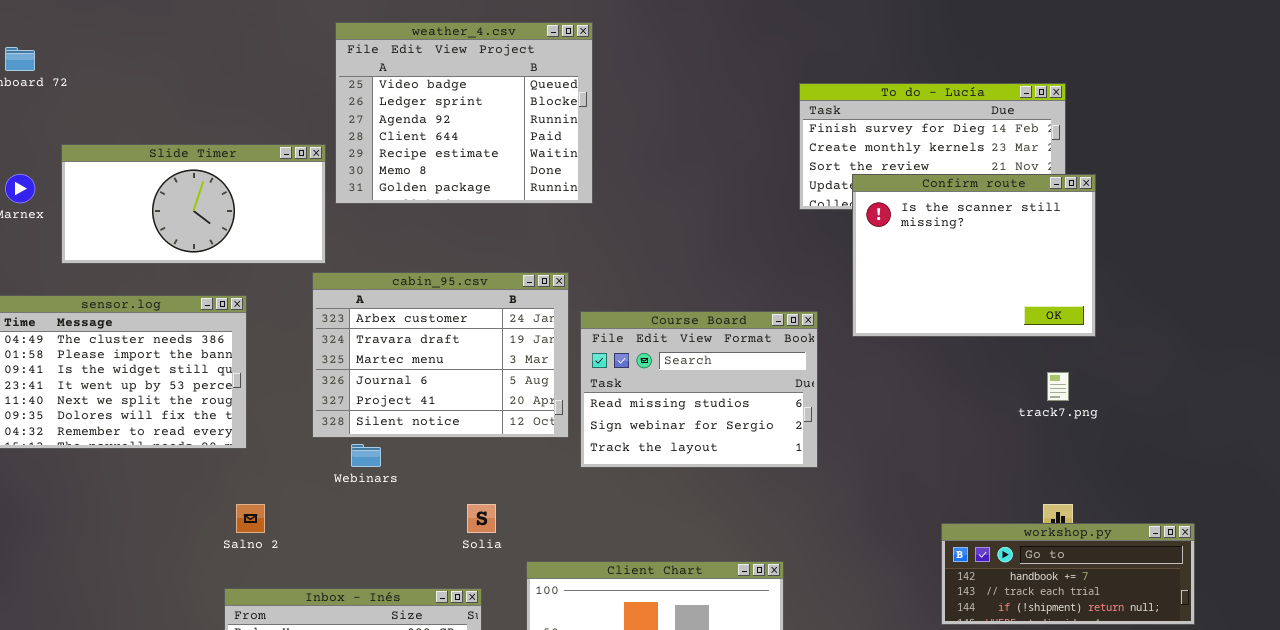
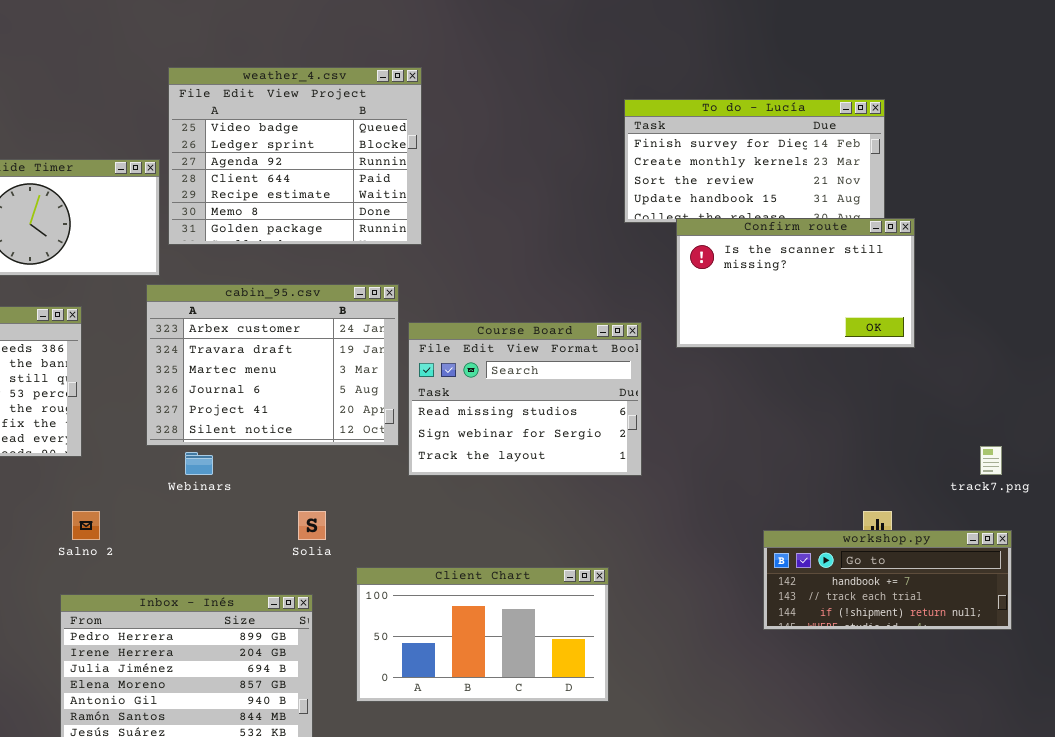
weather_4.csv: [335,22,593,204] -> [168,67,422,245], moved
Confirm route: [852,174,1096,337] -> [676,218,915,348], resized
track7.png: [1047,372,1069,401] -> [980,446,1002,475], moved

